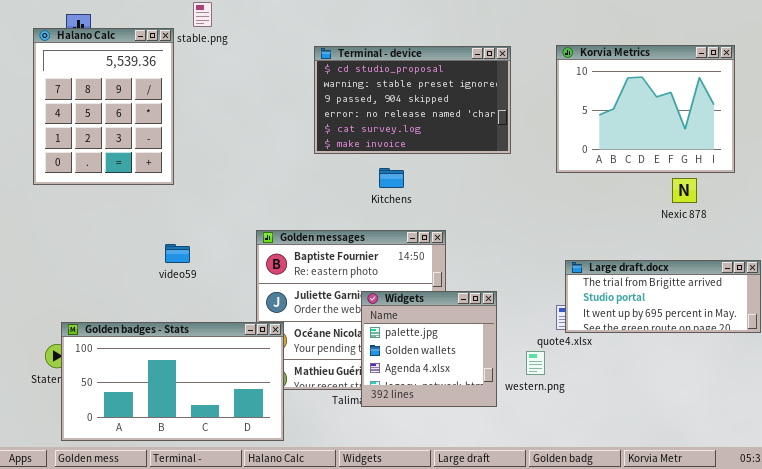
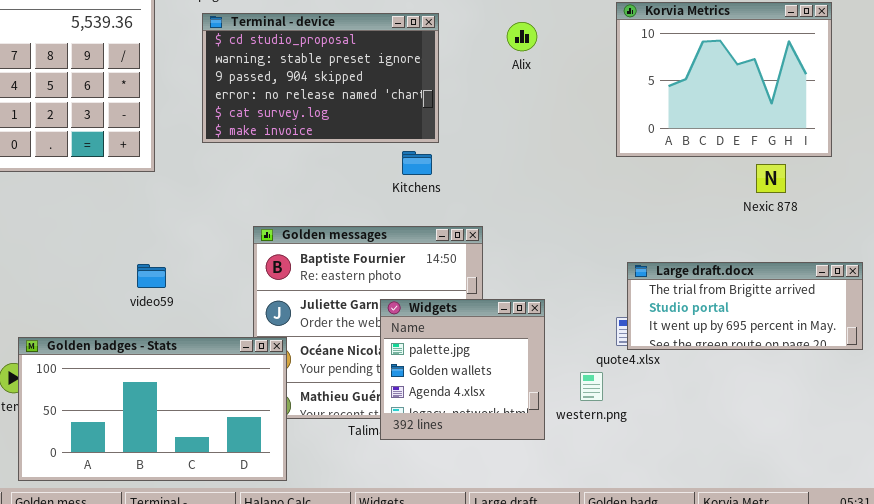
Terminal - device: [314,46,511,154] -> [202,13,439,143], moved
video59: [165,244,190,263] -> [137,264,166,288], moved

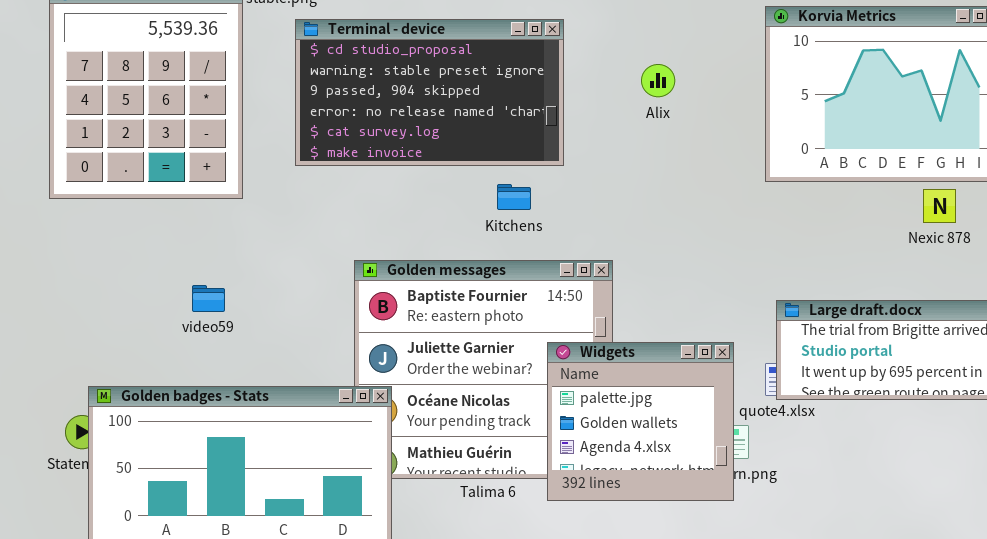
Alix: [507,22,537,51] -> [641,64,675,97], moved
Kitchens: [402,151,432,175] -> [497,184,531,210], moved
video59: [137,264,166,288] -> [192,285,225,312], moved
Widgets: [380,299,545,440] -> [547,342,734,501], moved

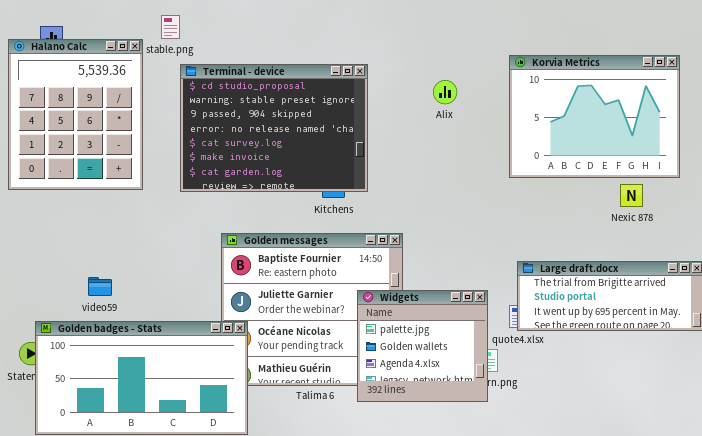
Terminal - device: [295,19,564,166] -> [180,64,368,192], resized
Alix: [641,64,675,97] -> [433,80,457,104], moved
video59: [192,285,225,312] -> [88,277,112,296], moved

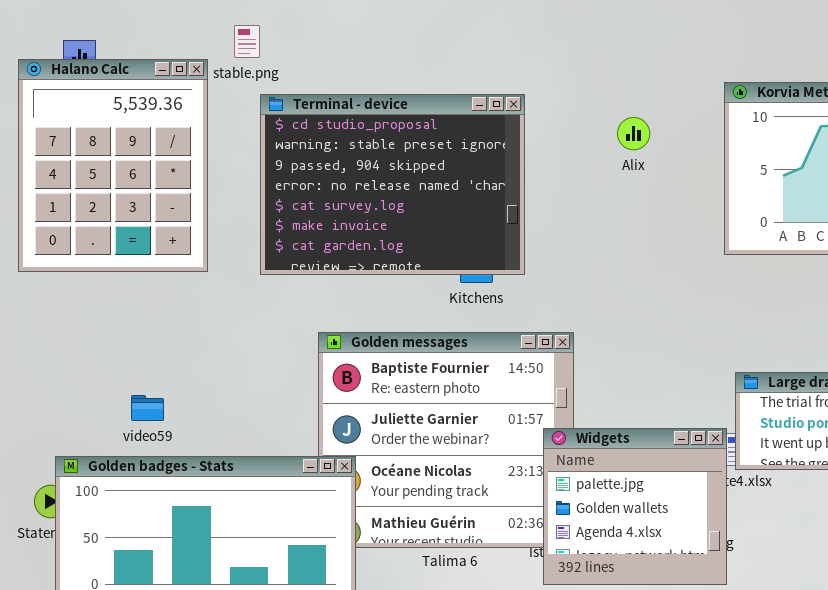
Widgets: [357,290,488,402] -> [543,428,727,585], moved

